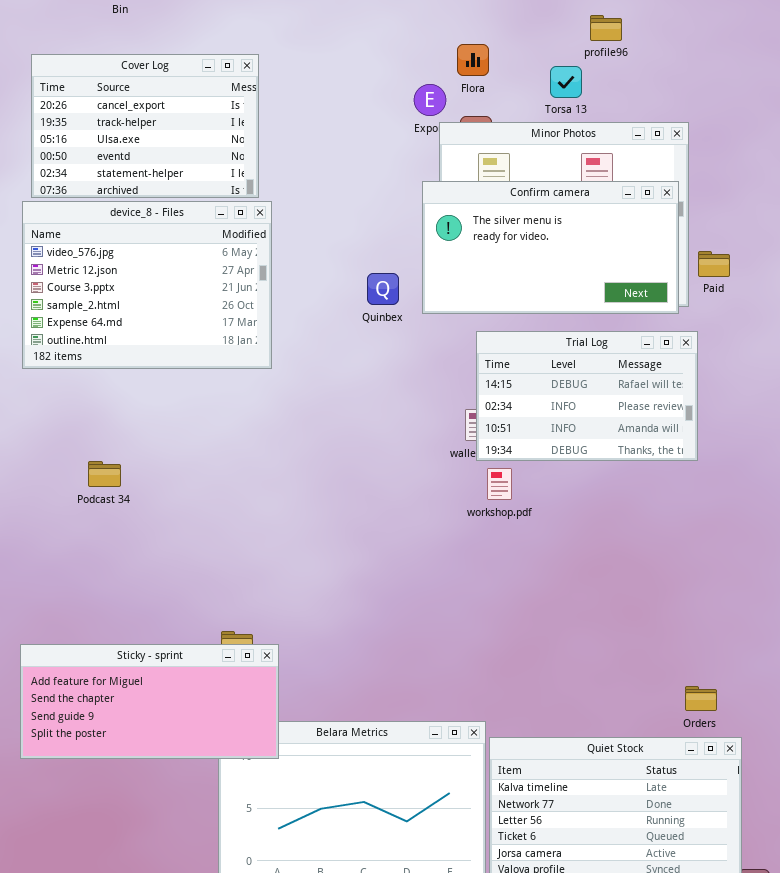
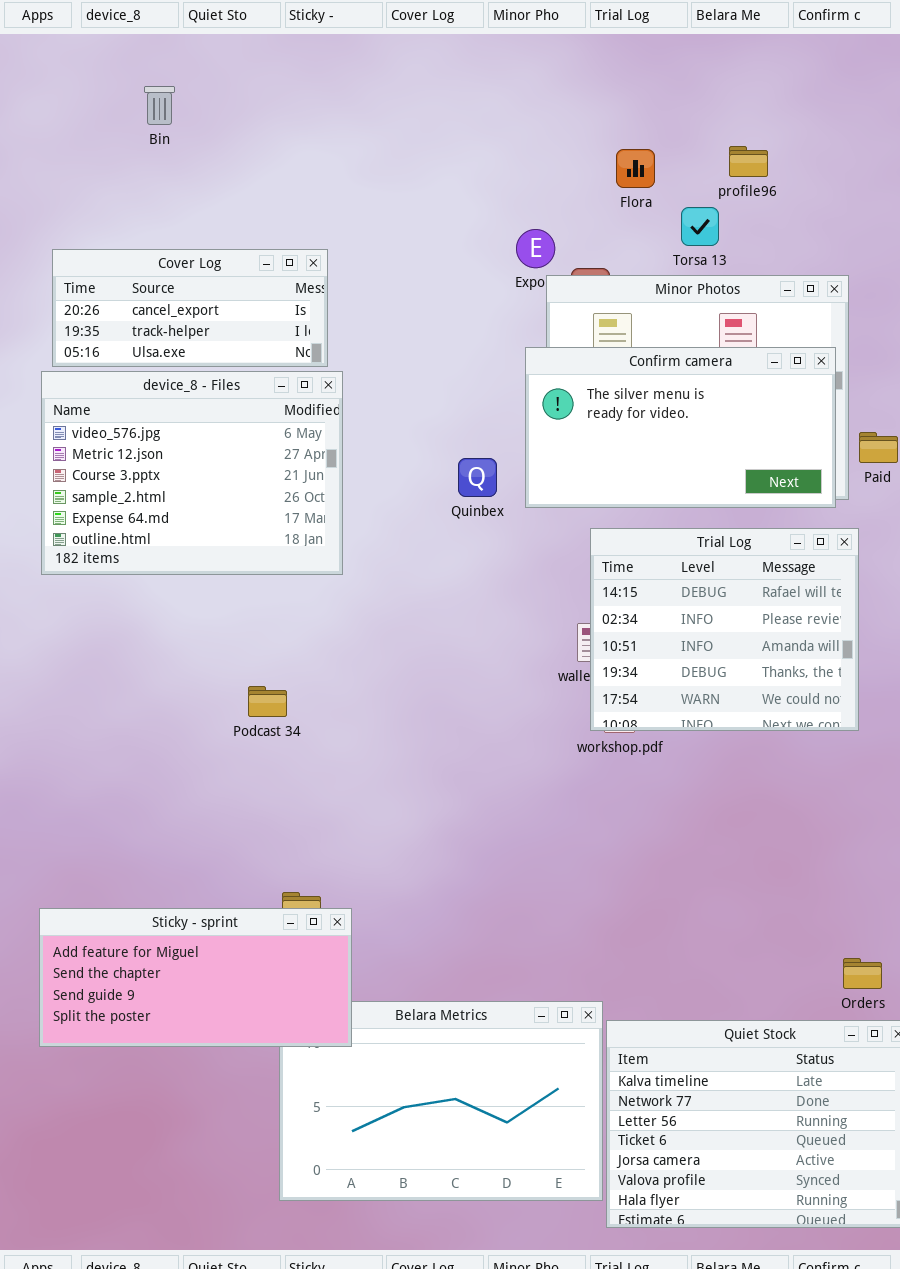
Flora: [457,44,489,76] -> [616,149,655,188], moved
Cover Log: [31,54,259,198] -> [52,249,328,367], resized
Trial Log: [476,331,698,461] -> [590,528,859,731], resized
Podcast 34: [88,461,121,487] -> [248,686,287,717], moved

